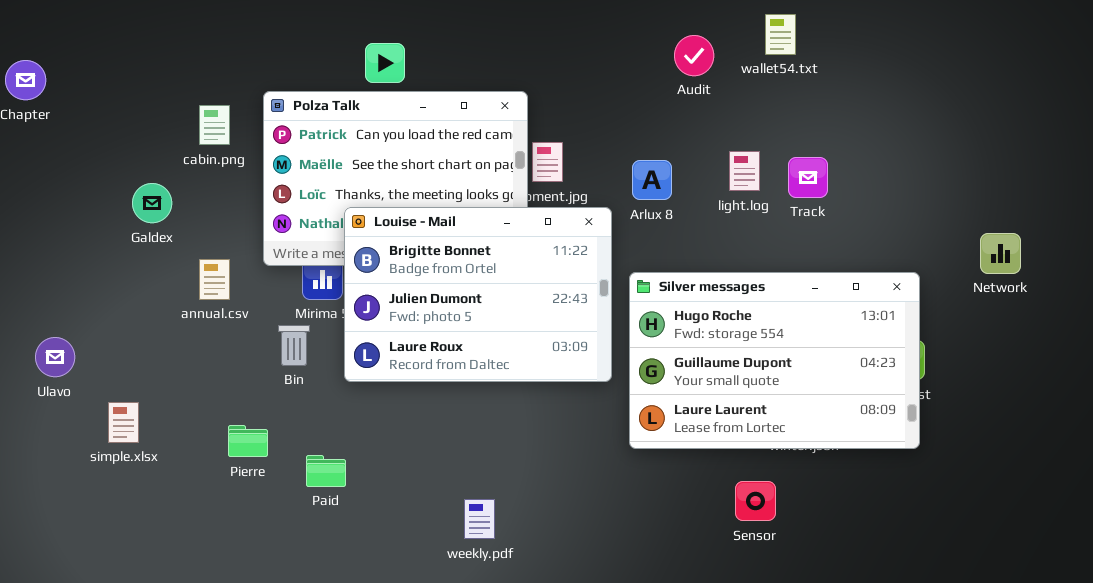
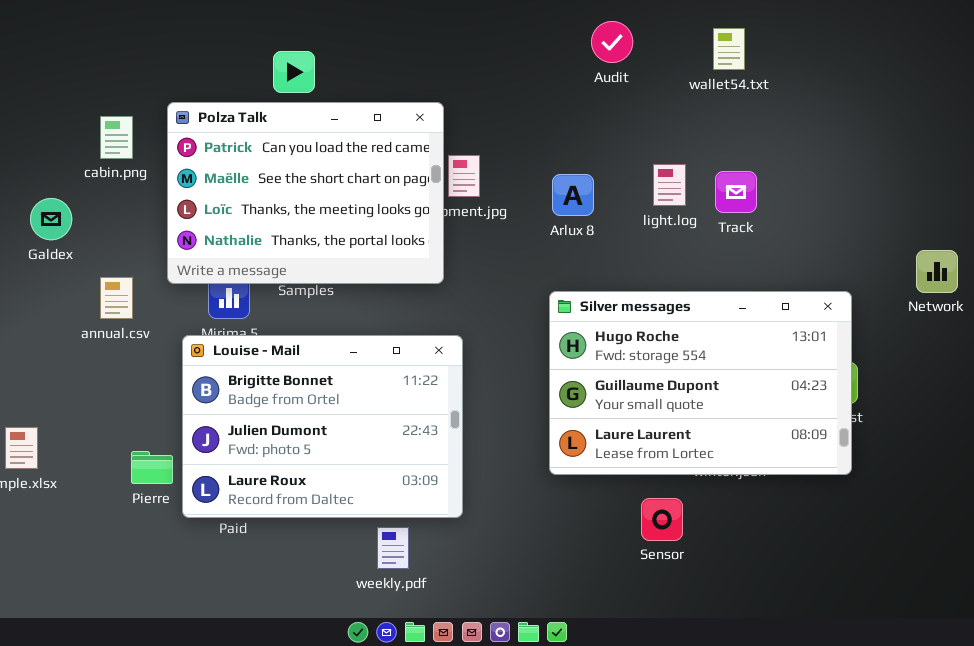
wallet54.txt: [765,14,796,55] -> [713,28,745,70], moved
Audit: [674,35,714,76] -> [591,21,633,63], moved
Louise - Mail: [344,207,612,382] -> [182,335,463,518], moved
Sensor: [735,481,776,521] -> [641,498,683,541], moved

